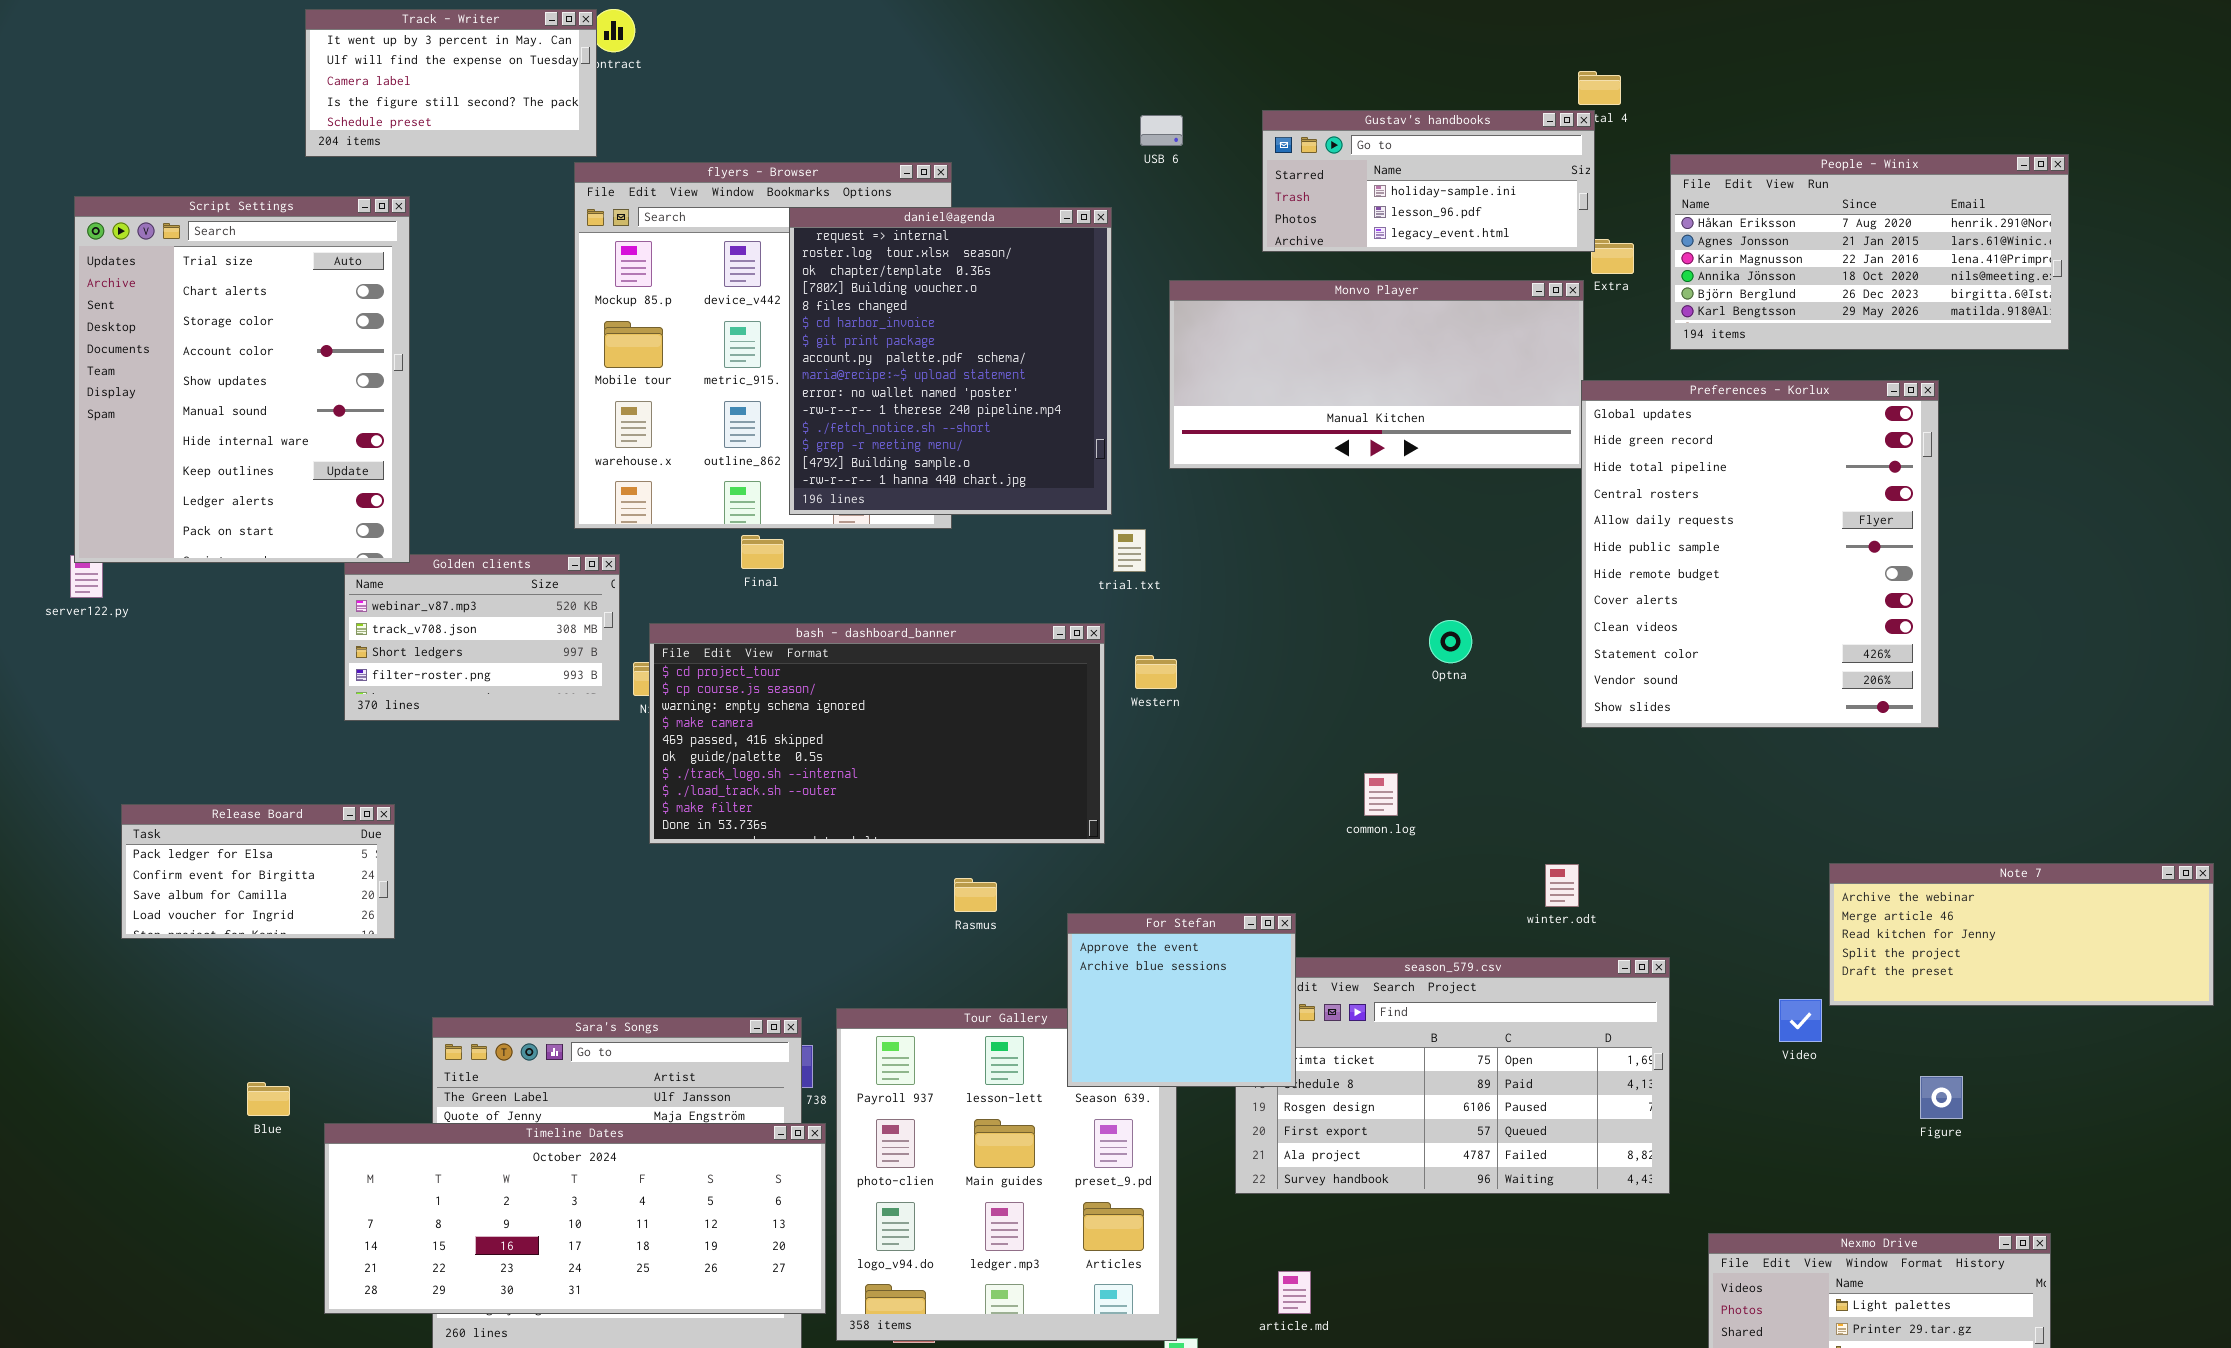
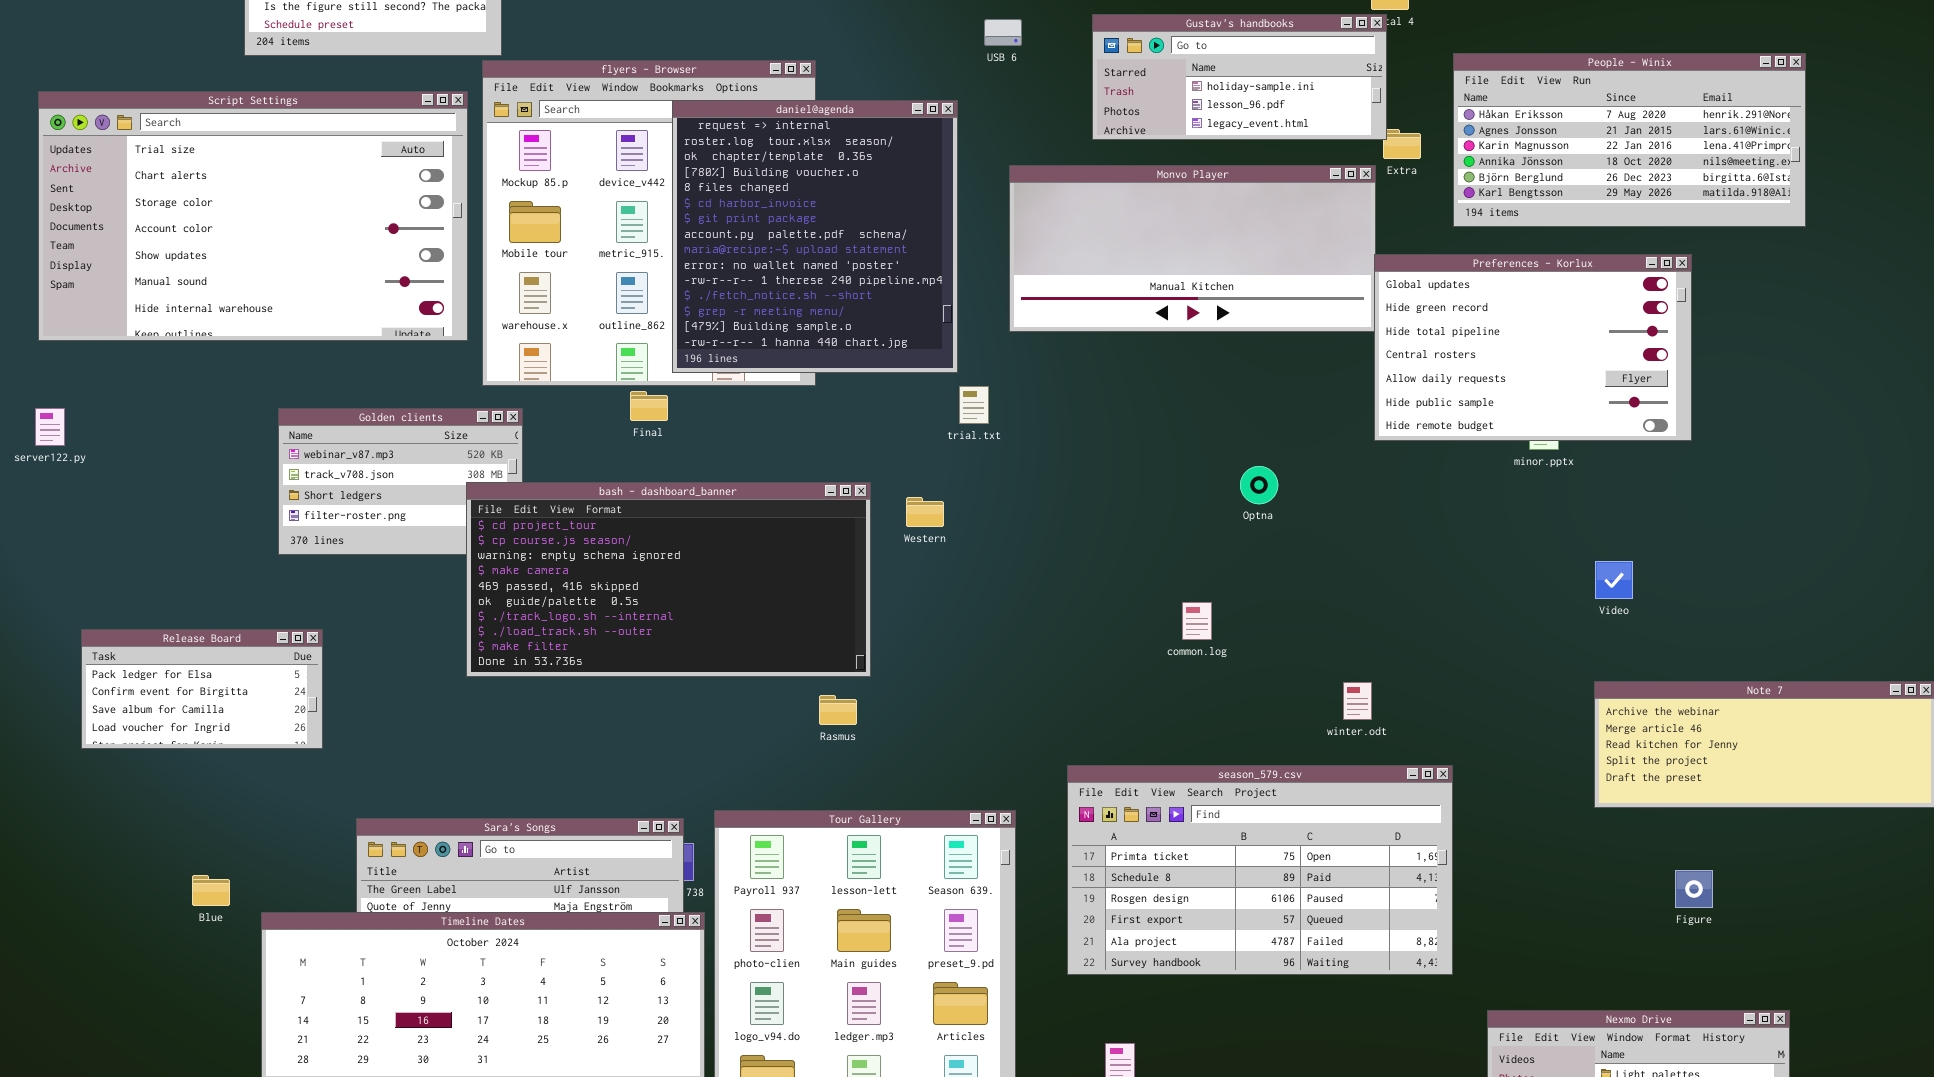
Script Settings: [74,196,410,563] -> [38,91,468,341], resized
Preferences - Korlux: [1581,380,1939,728] -> [1374,254,1692,441], resized
bash - dashboard_banner: [649,623,1105,844] -> [466,482,871,677], moved
Western: [1135,655,1177,689] -> [906,497,944,527], moved
For Stefan: [1067,913,1296,1087] -> none, closed
Video: [1779,999,1822,1042] -> [1595,561,1633,599], moved

